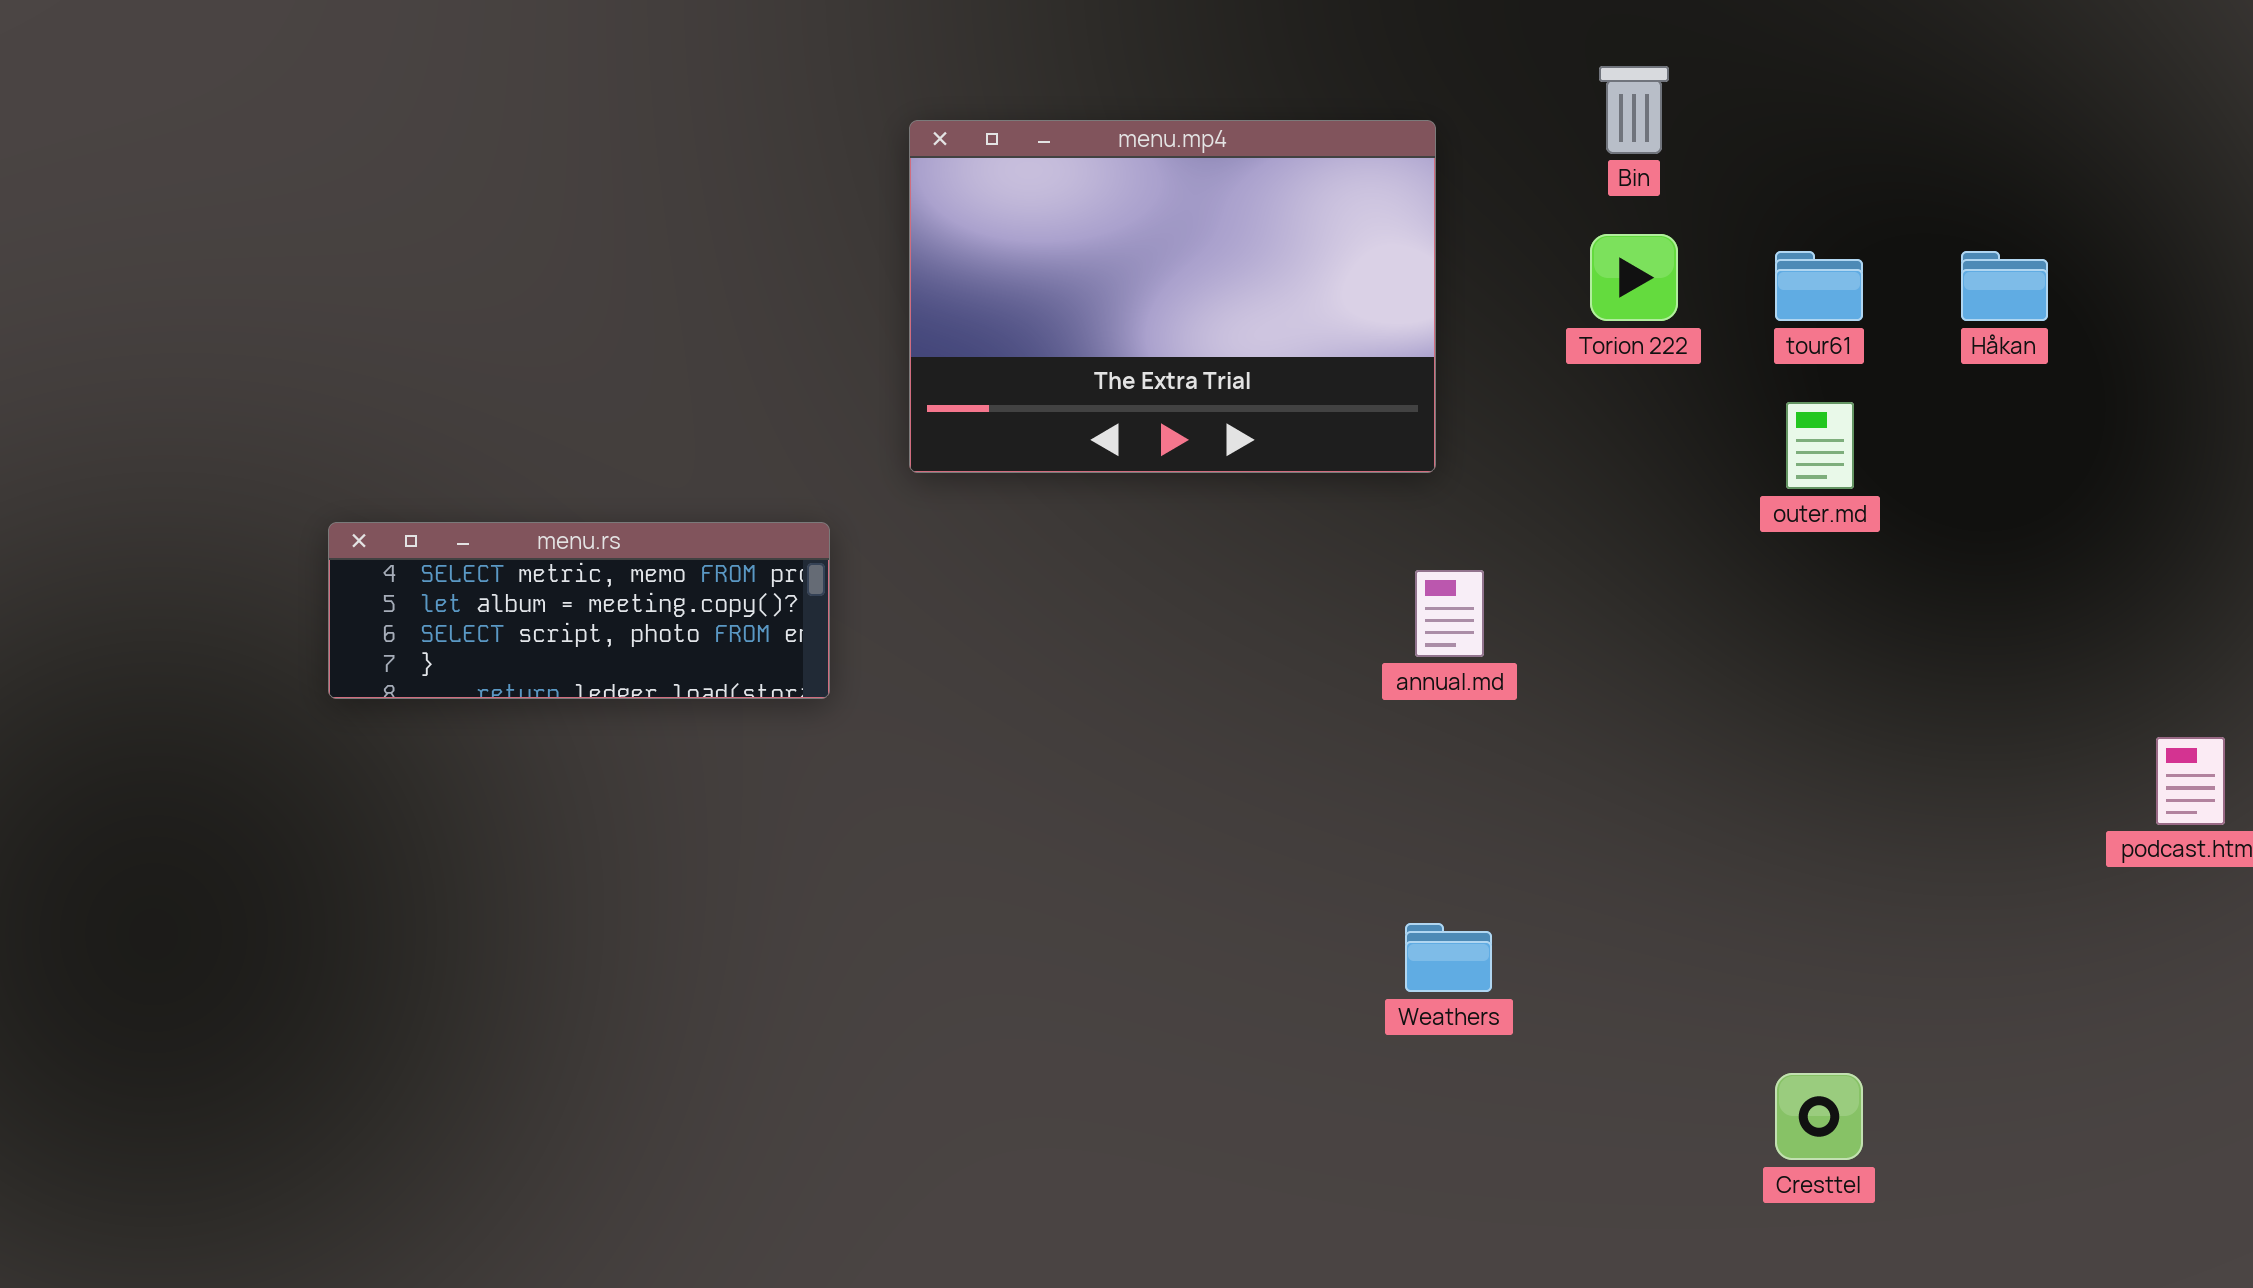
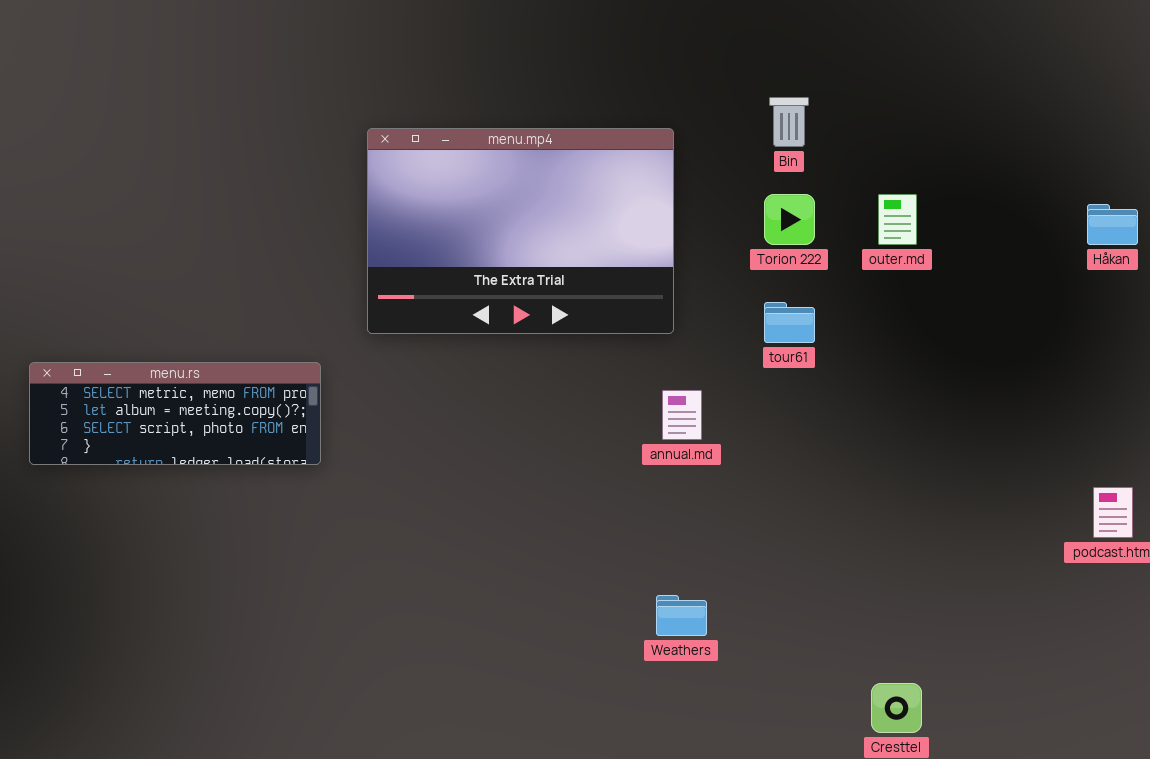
tour61: [1775,251,1863,321] -> [764,302,815,343], moved
Håkan: [1961,251,2048,321] -> [1087,204,1138,245], moved
outer.md: [1786,402,1854,489] -> [878,194,917,245], moved

